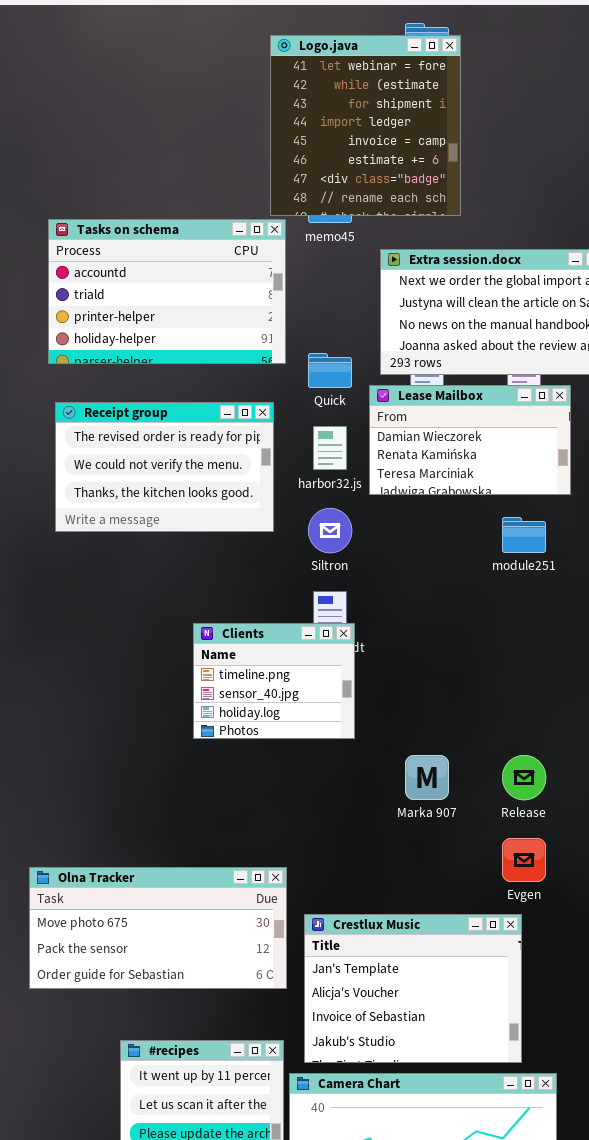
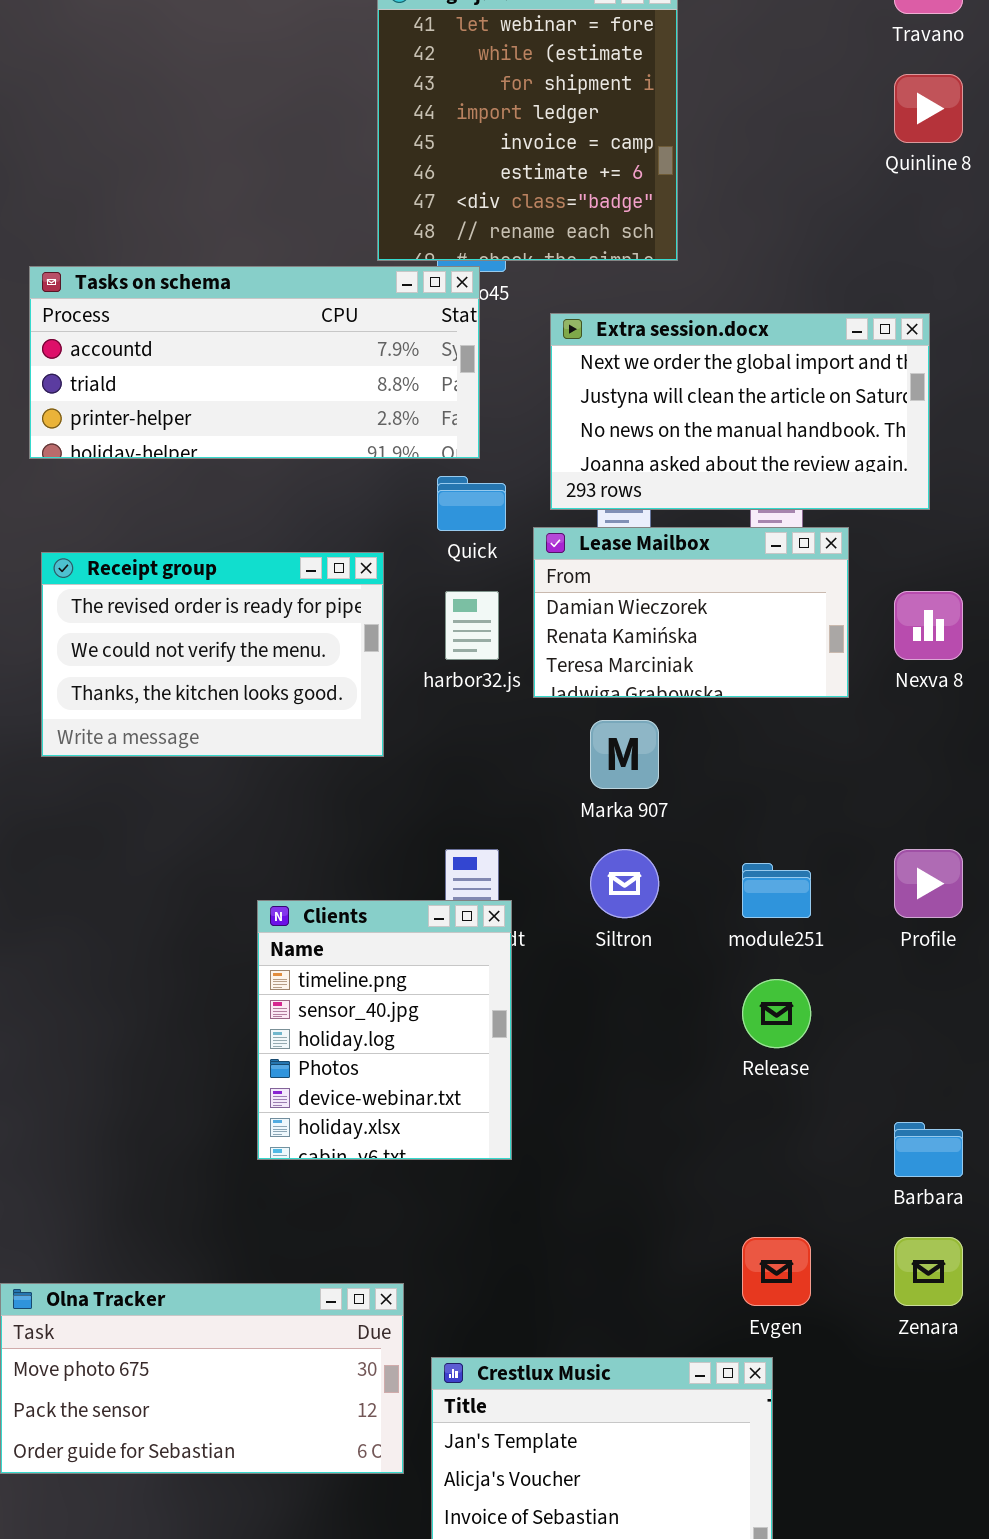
Tasks on schema: [48,219,286,364] -> [29,266,480,459], resized
Siltron: [308,508,352,553] -> [590,849,659,918], moved
module251: [502,517,546,553] -> [742,863,811,918], moved
Clients: [193,623,355,739] -> [257,900,512,1160], resized
Marka 907: [405,755,449,800] -> [590,720,659,789], moved
Release: [502,755,546,800] -> [742,979,811,1048], moved

